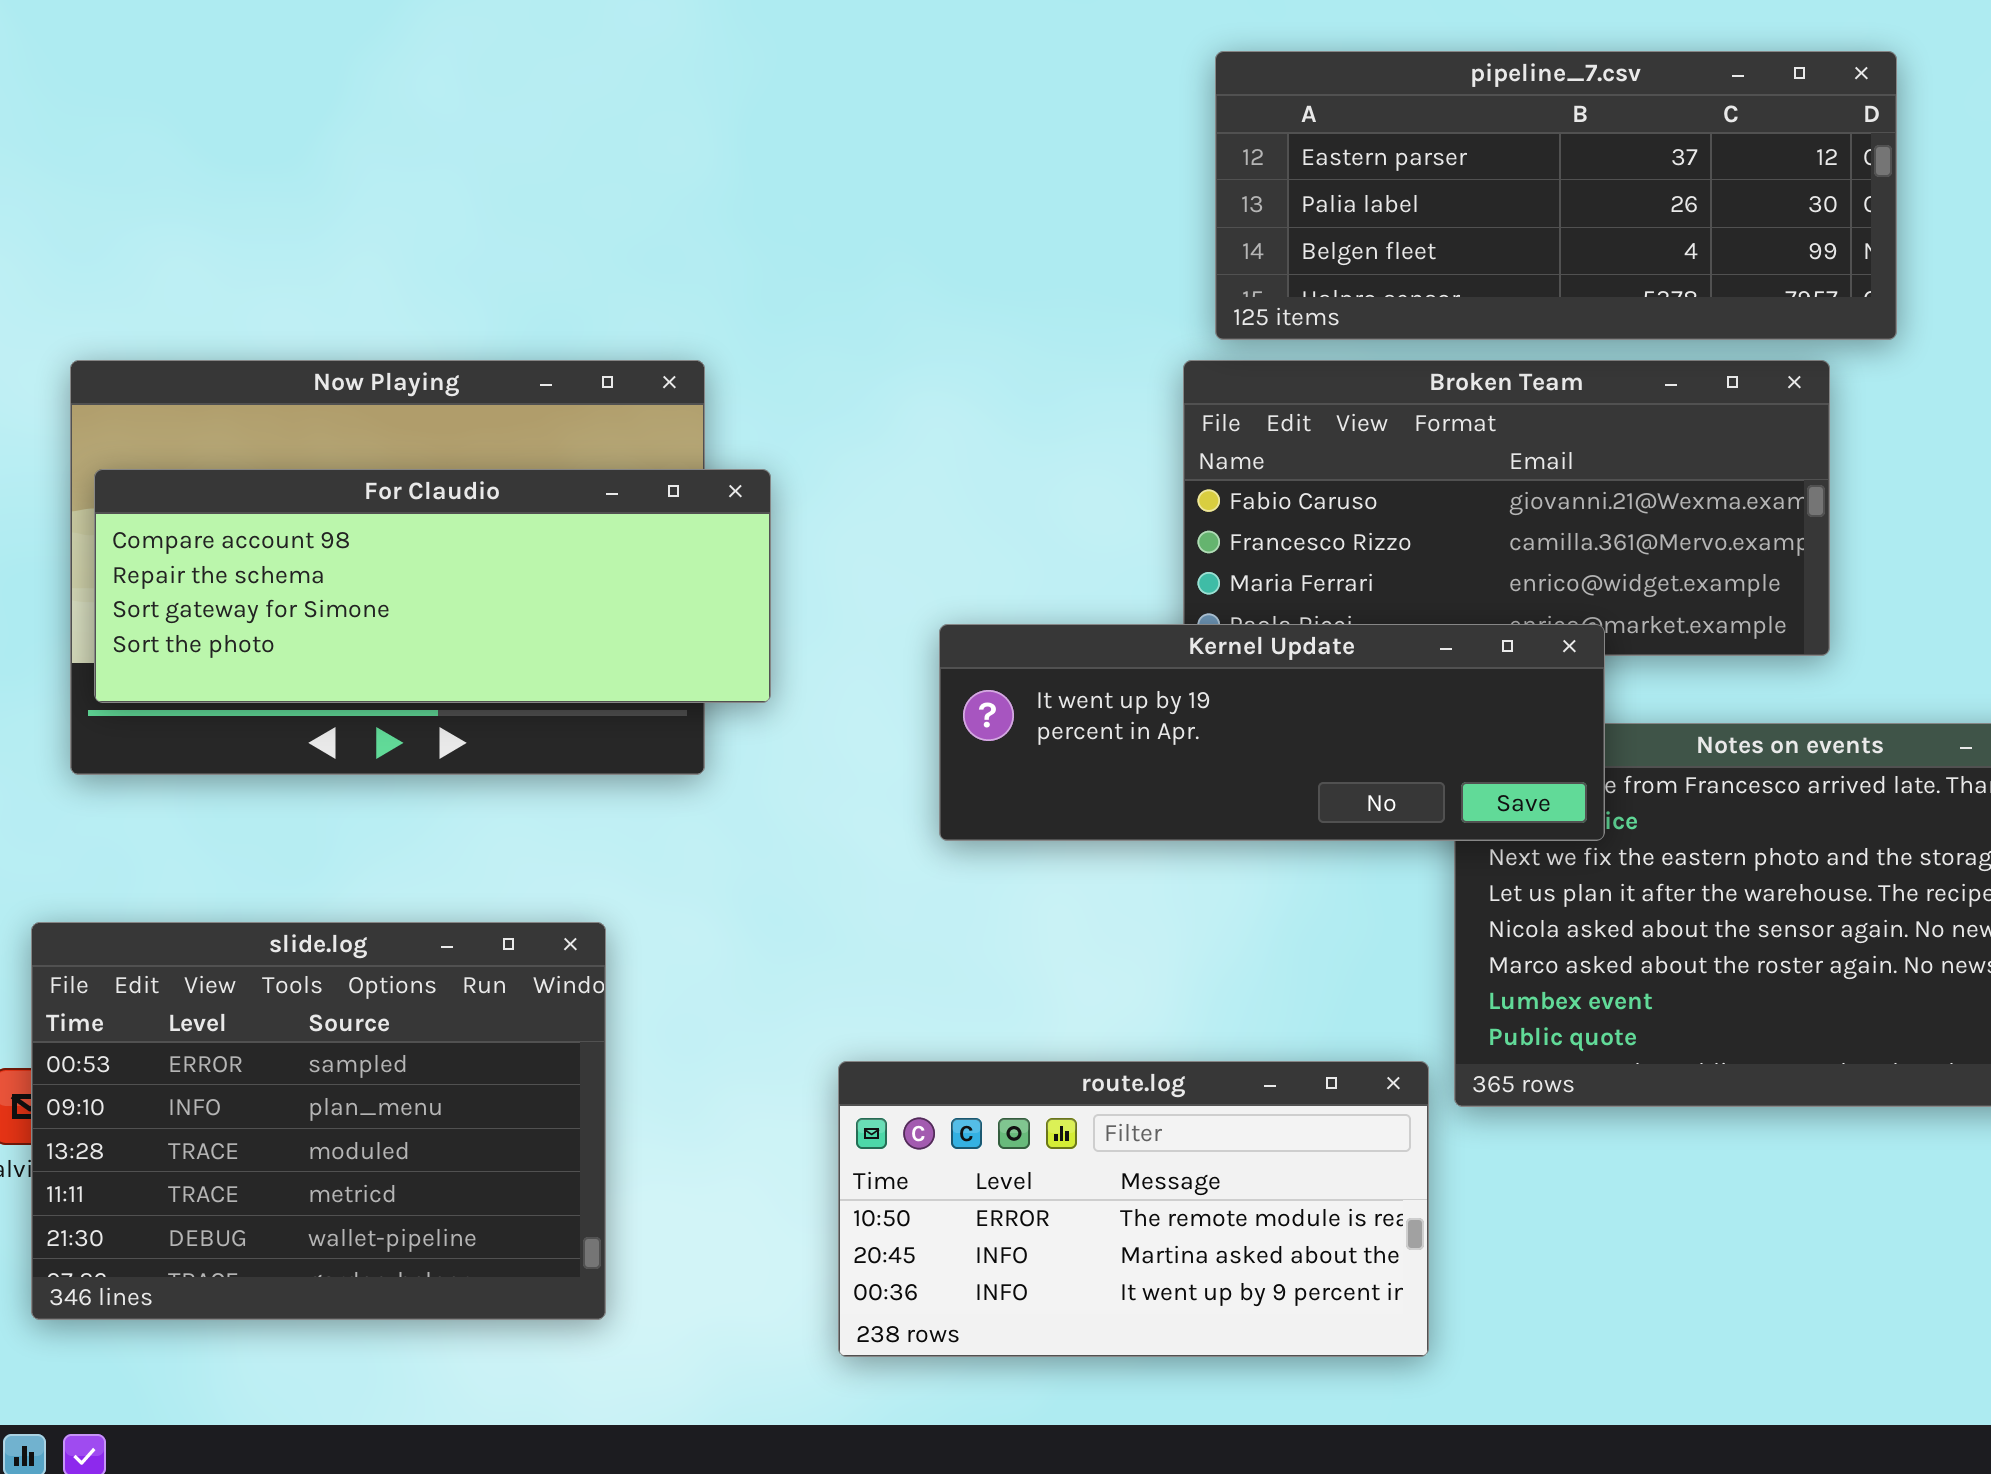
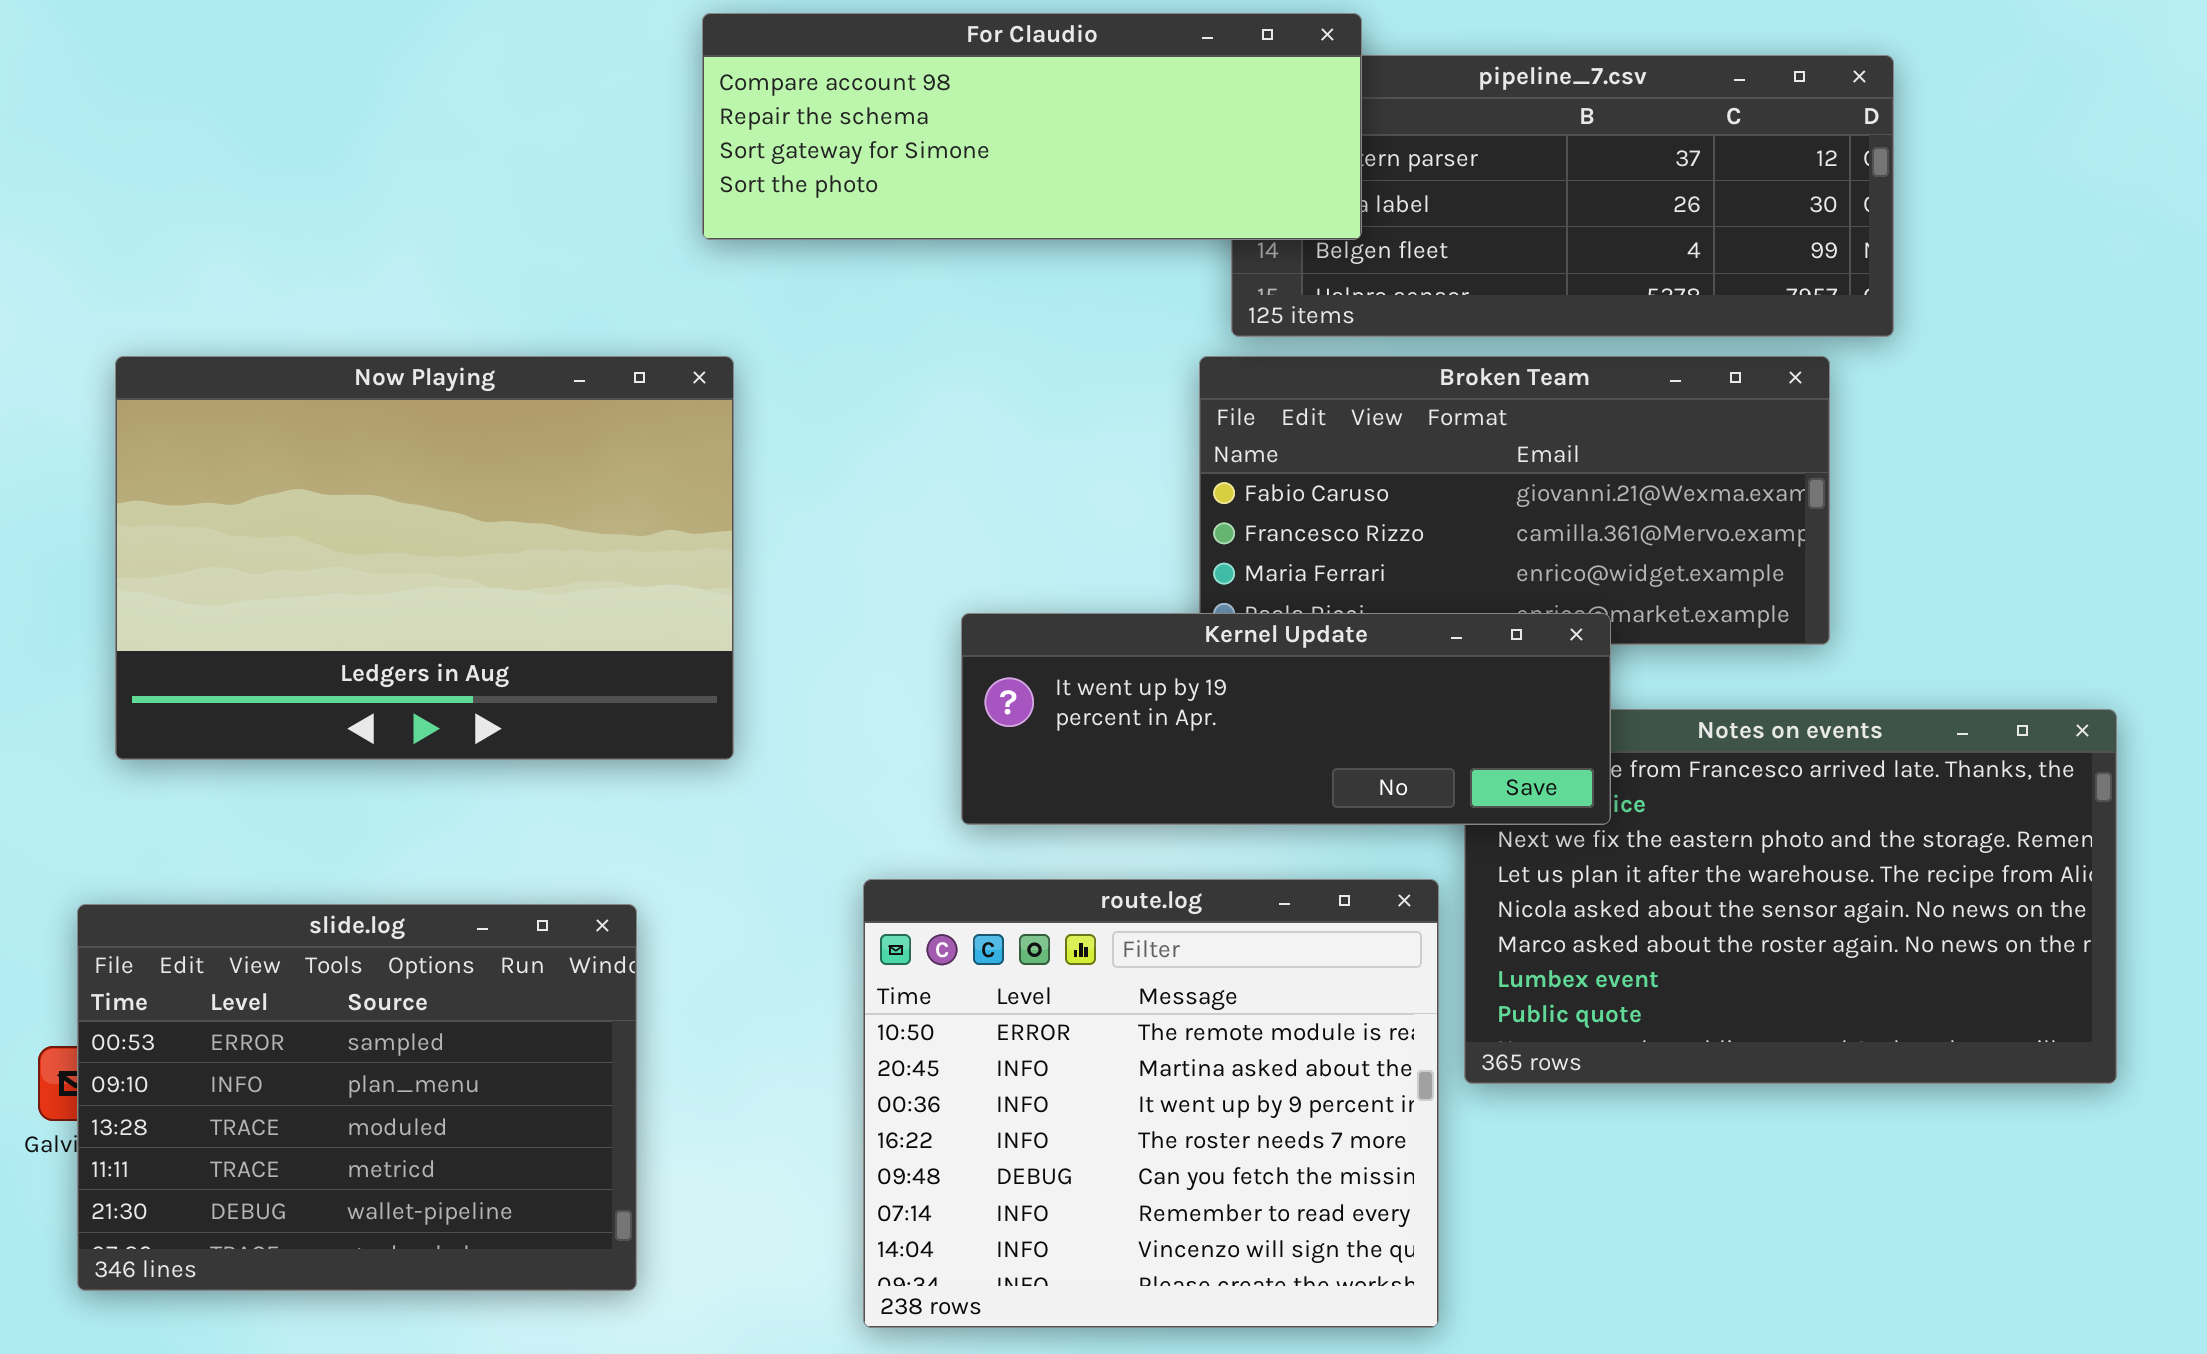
For Claudio: [94,469,771,703] -> [702,13,1362,240], moved
route.log: [838,1061,1429,1357] -> [863,879,1439,1328], resized

